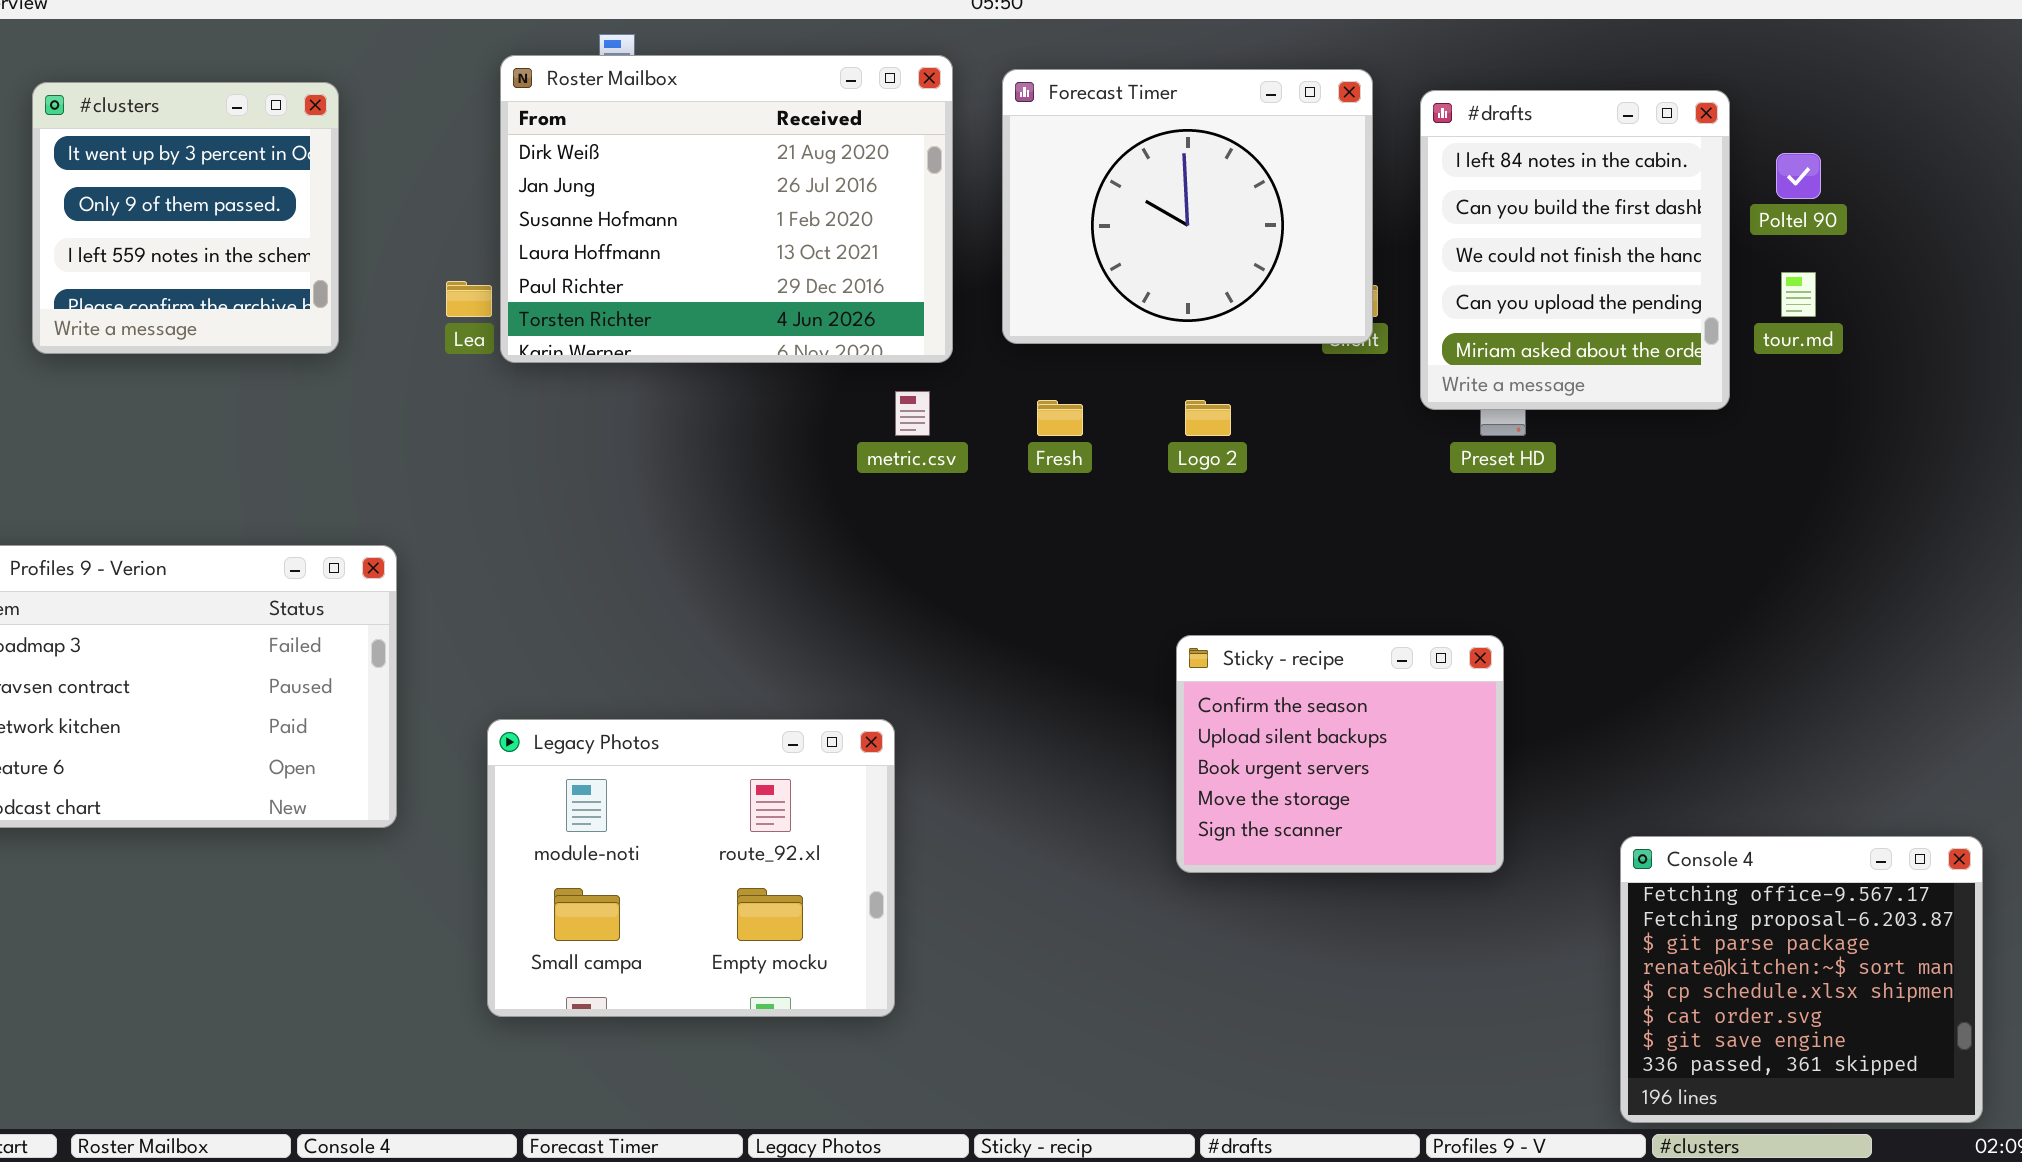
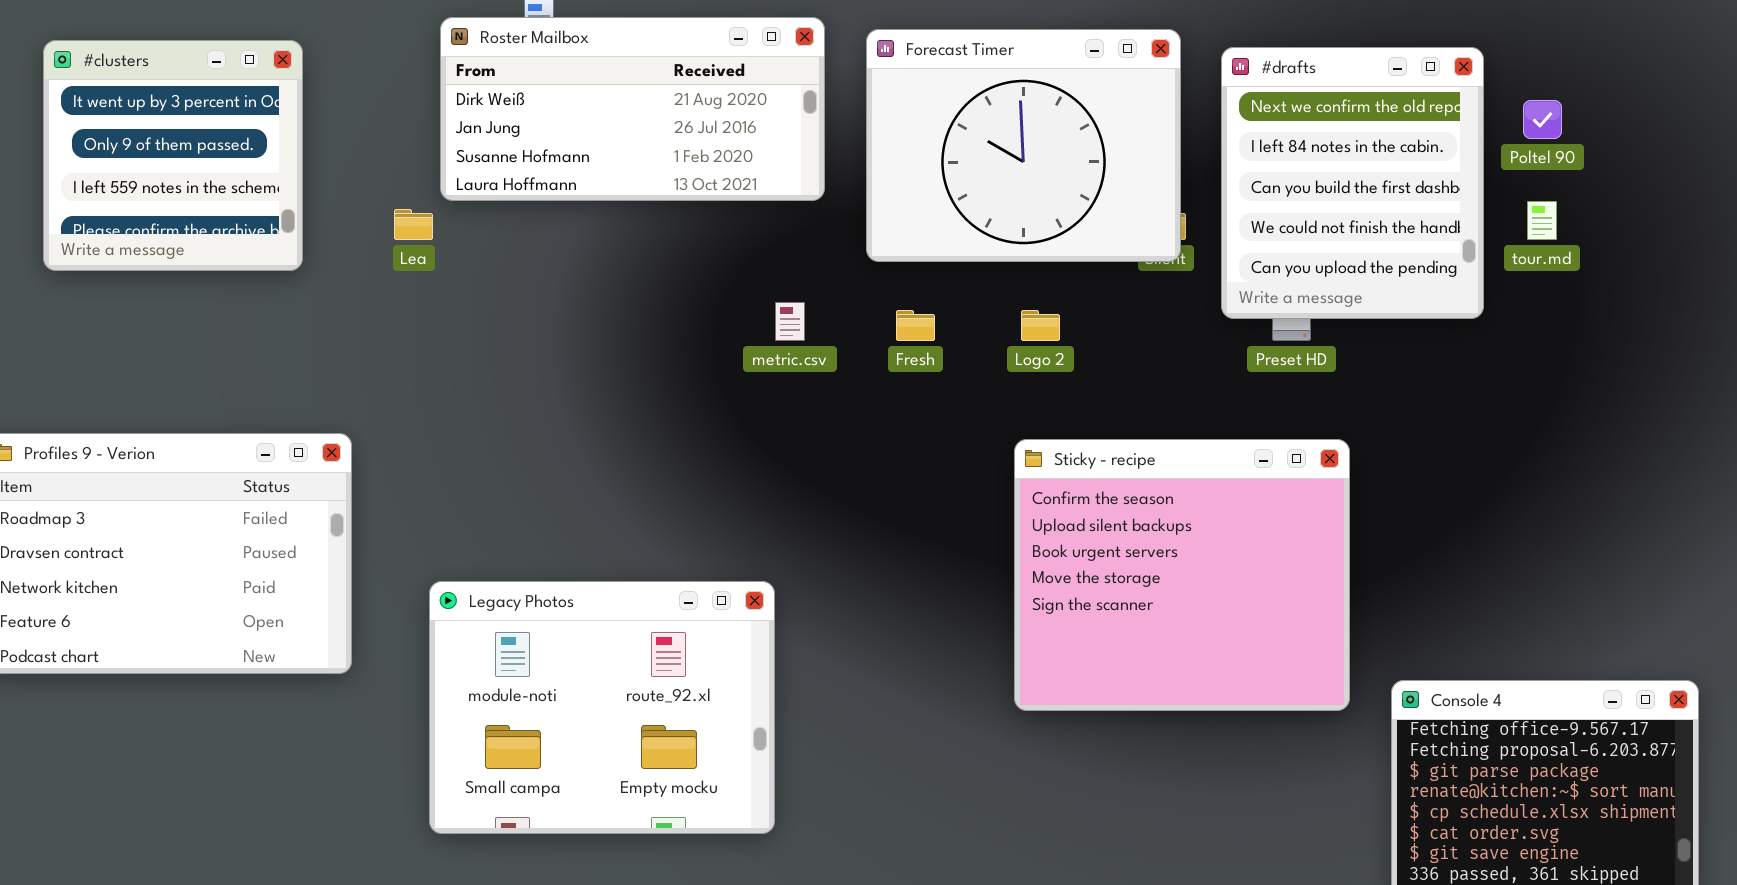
Roster Mailbox: [500,55,953,363] -> [440,17,825,201], resized
#drafts: [1420,90,1730,410] -> [1221,47,1484,319], scrolled up 1 row
Sticky - recipe: [1176,635,1504,873] -> [1014,439,1350,711], resized

